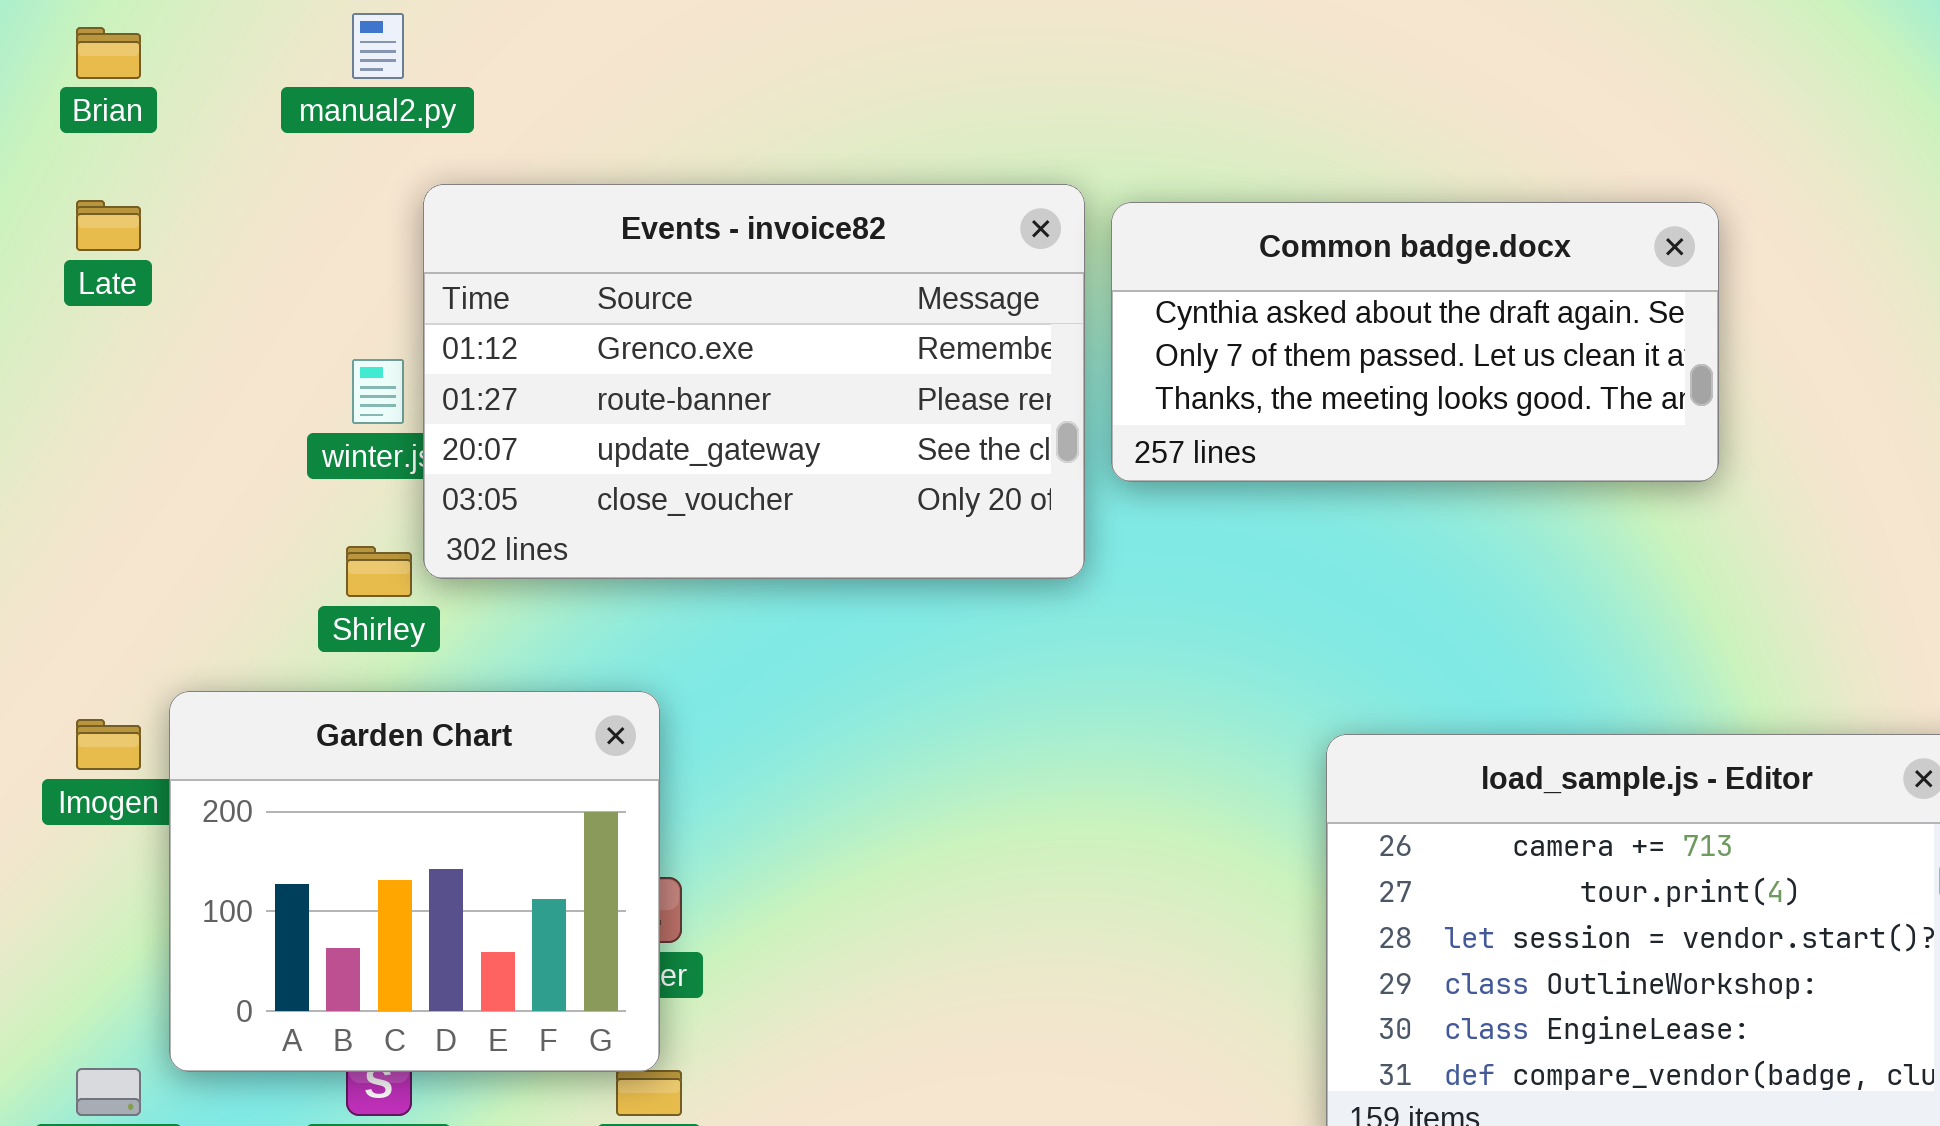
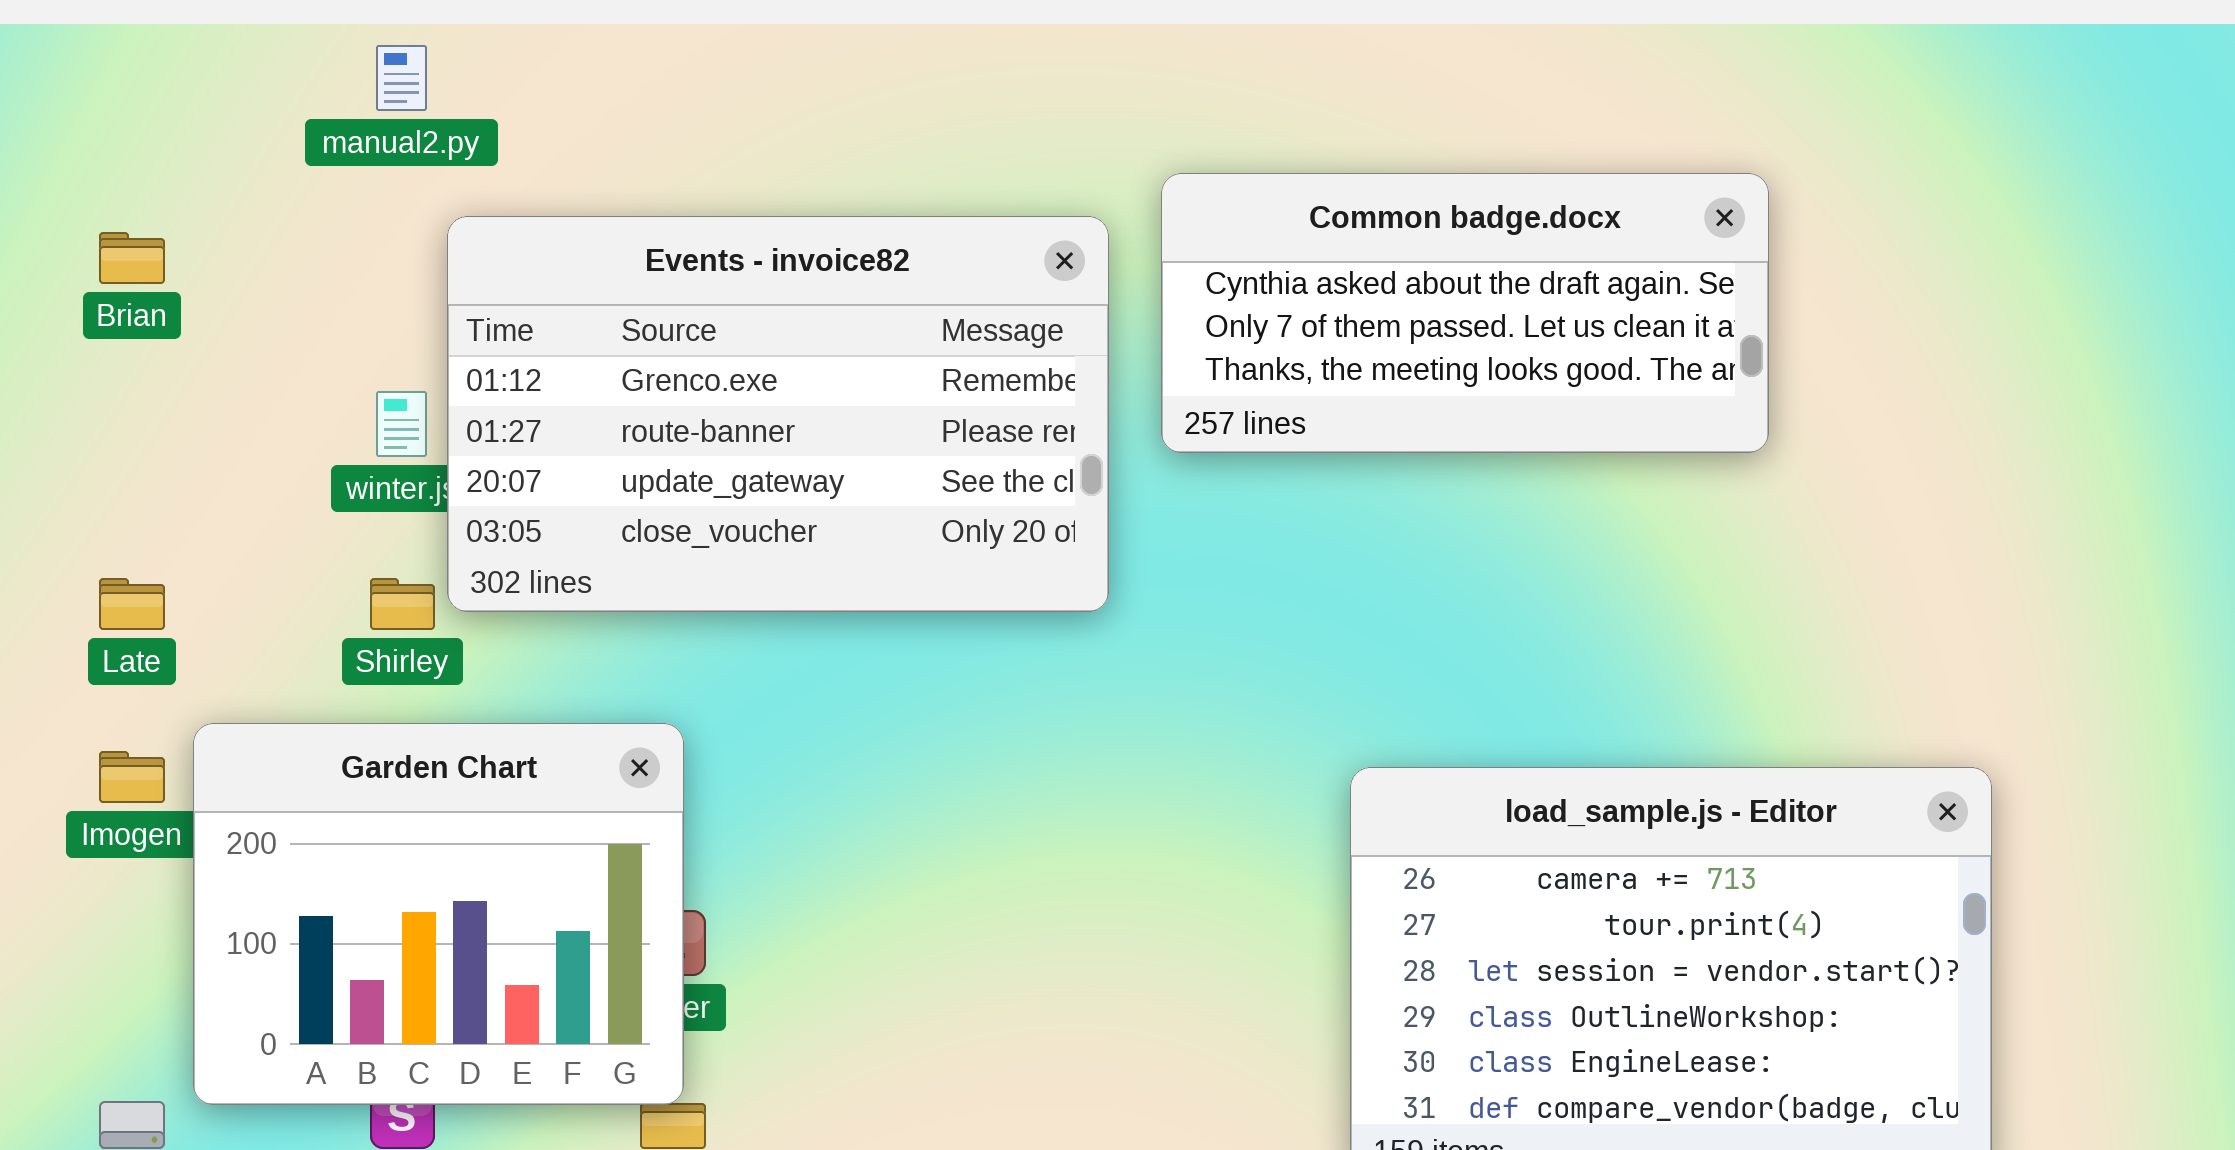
Brian: [76,27,141,79] -> [99,232,165,284], moved
Late: [76,200,141,251] -> [99,578,165,630], moved
Common badge.docx: [1111,202,1719,482] -> [1161,173,1769,453], moved

